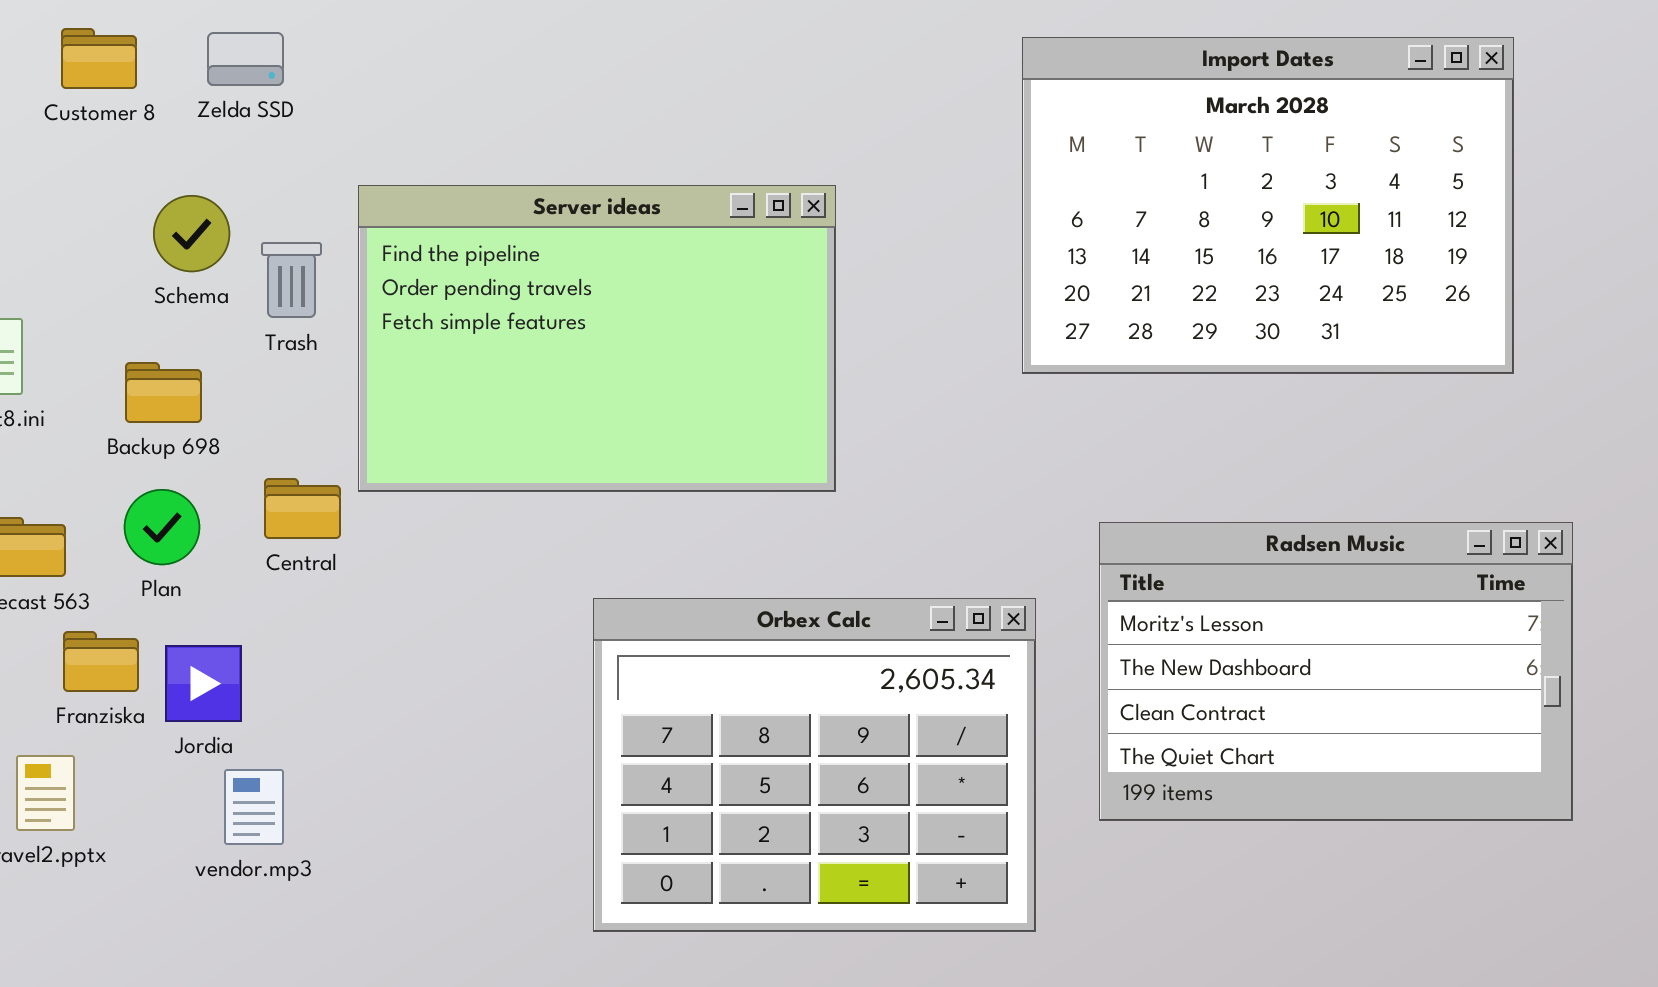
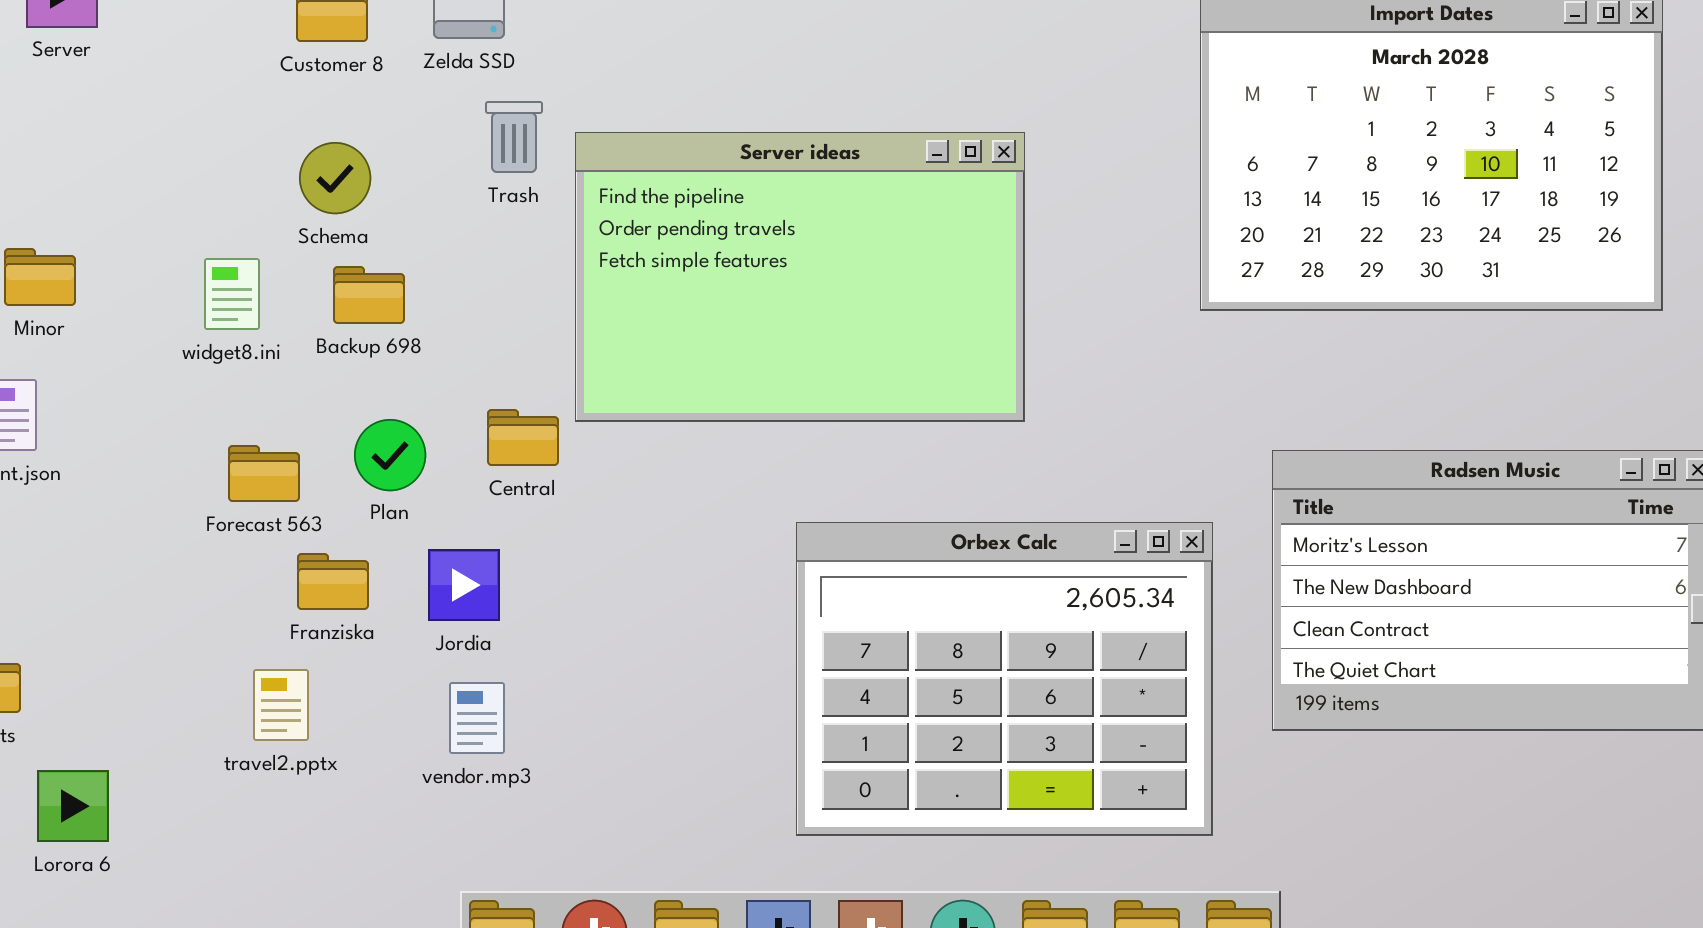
Schema: [153,195,230,272] -> [299,142,371,214], moved
Trash: [261,242,322,318] -> [485,101,543,173], moved
Backup 698: [125,362,202,423] -> [333,266,405,324], moved
Jordia: [165,645,242,722] -> [428,549,500,621], moved

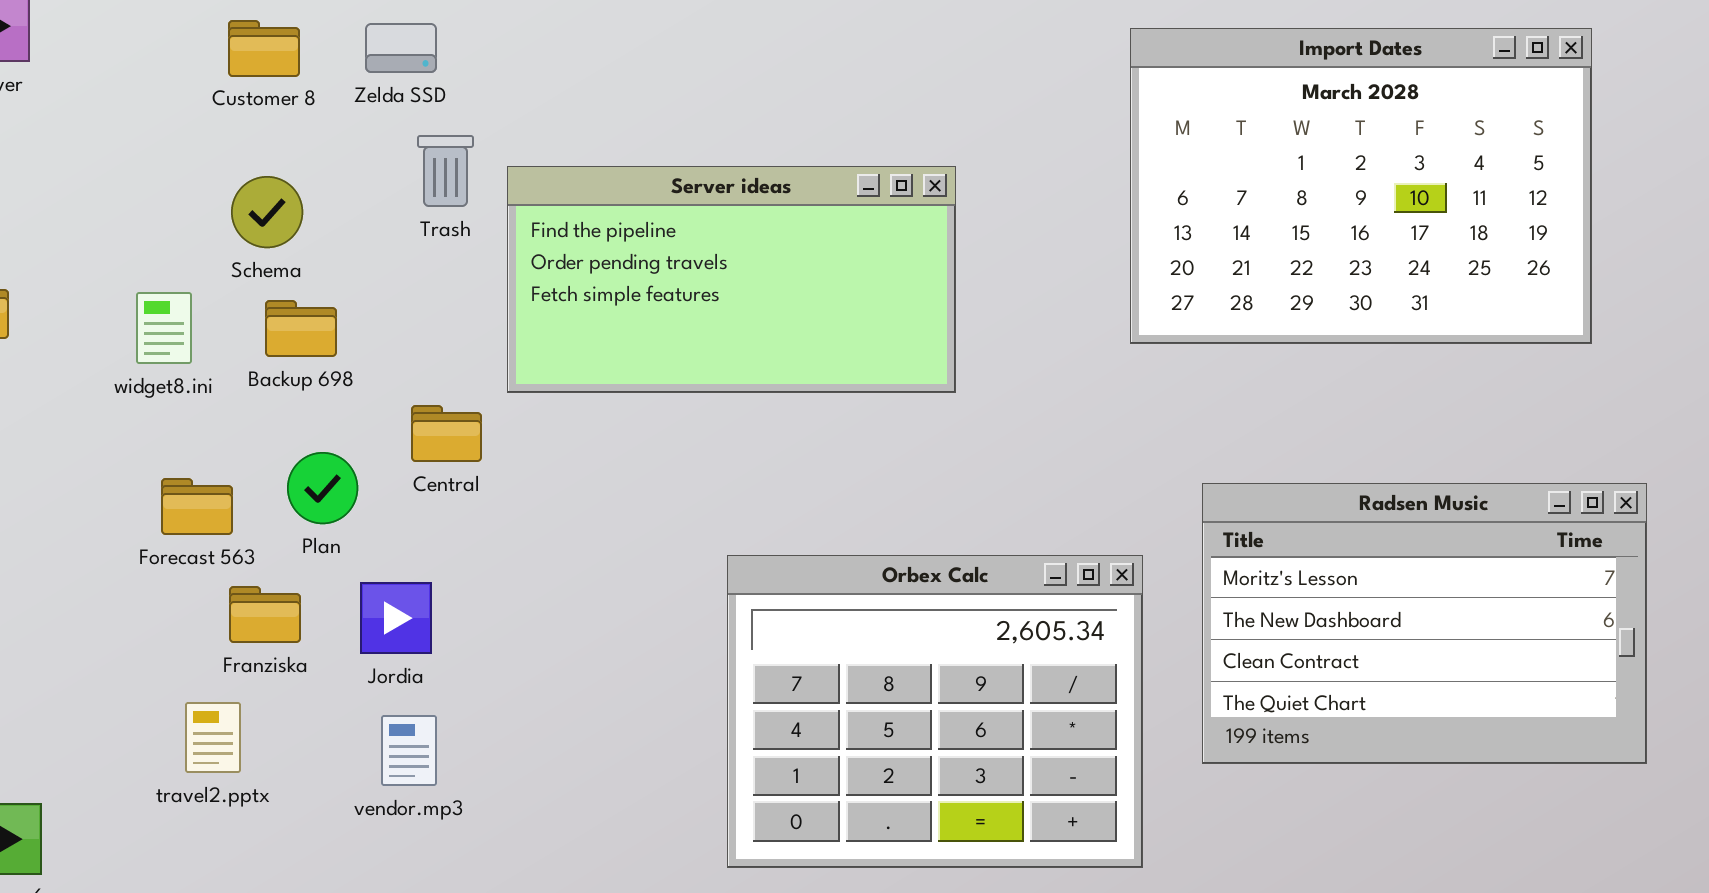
Server ideas: [575,132,1025,422] -> [507,166,956,393], resized
Central: [487,409,559,466] -> [411,405,482,462], moved

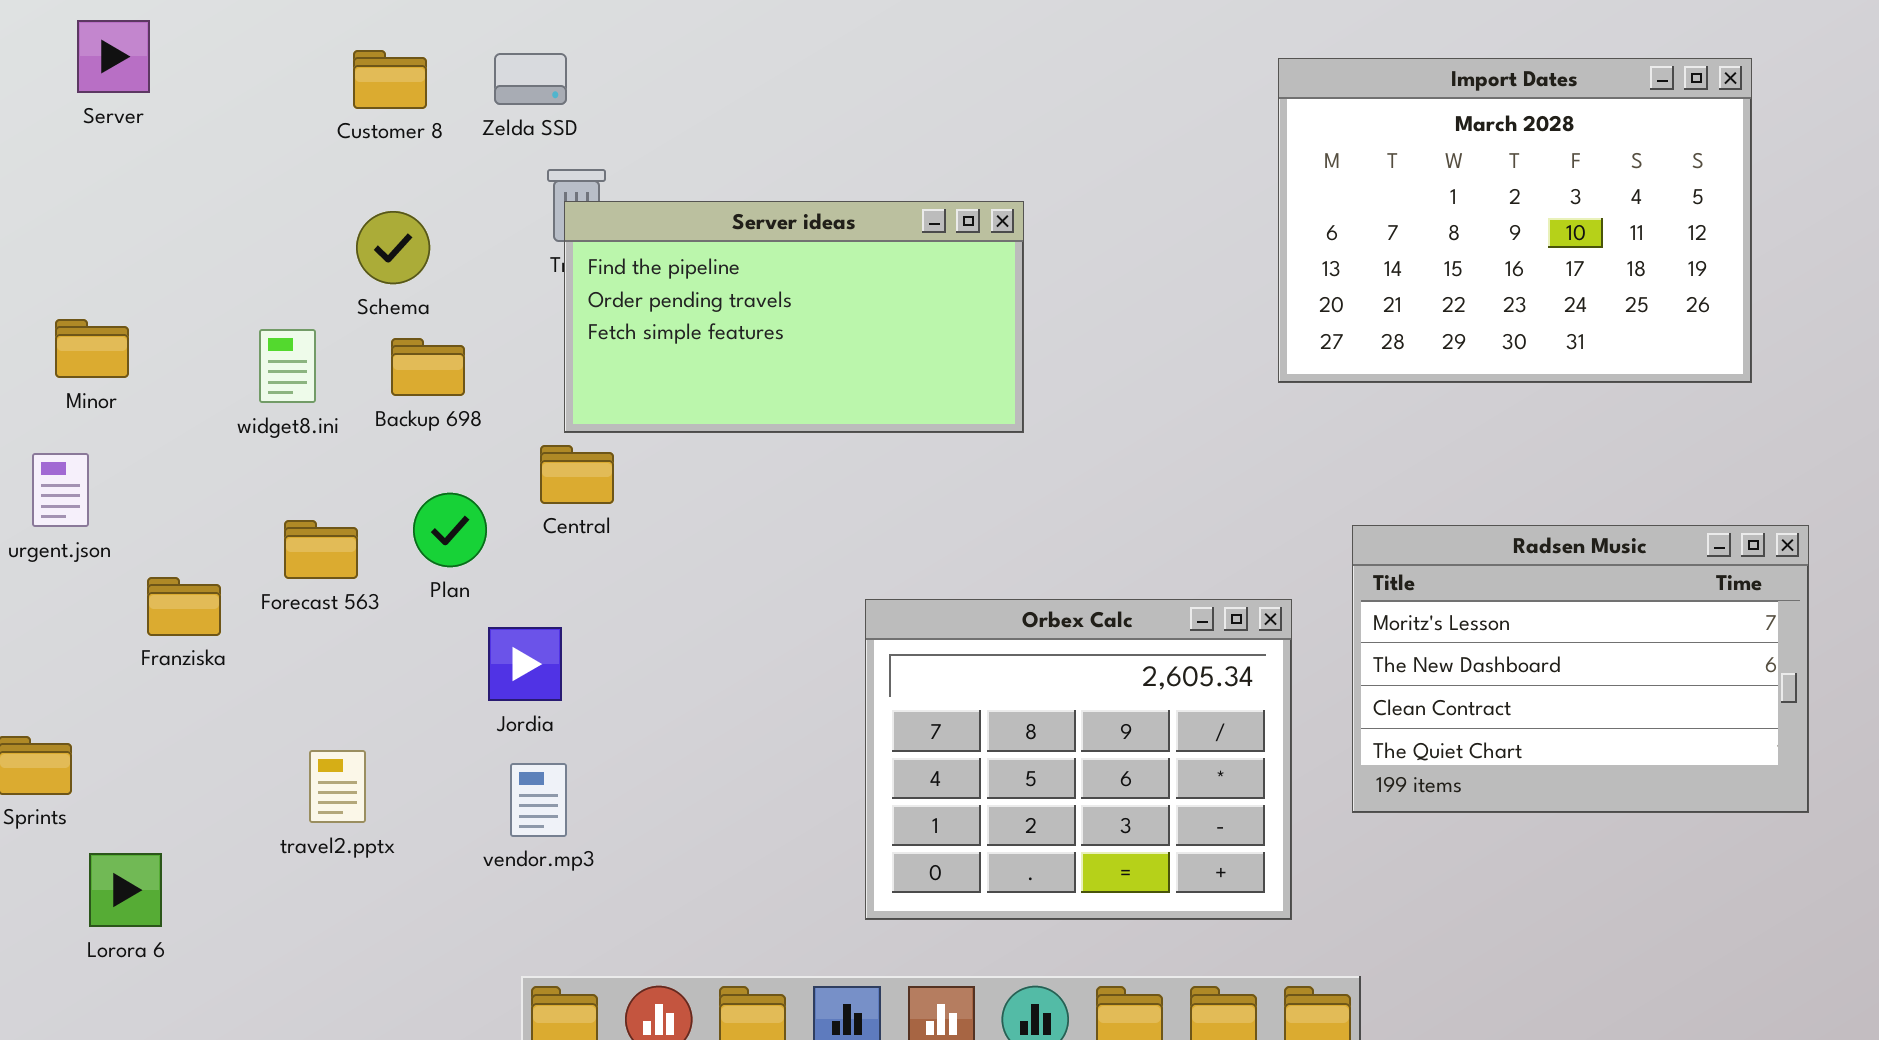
Server ideas: [507,166,956,393] -> [564,201,1024,433], moved
Franziska: [229,586,301,643] -> [147,577,221,636], moved

